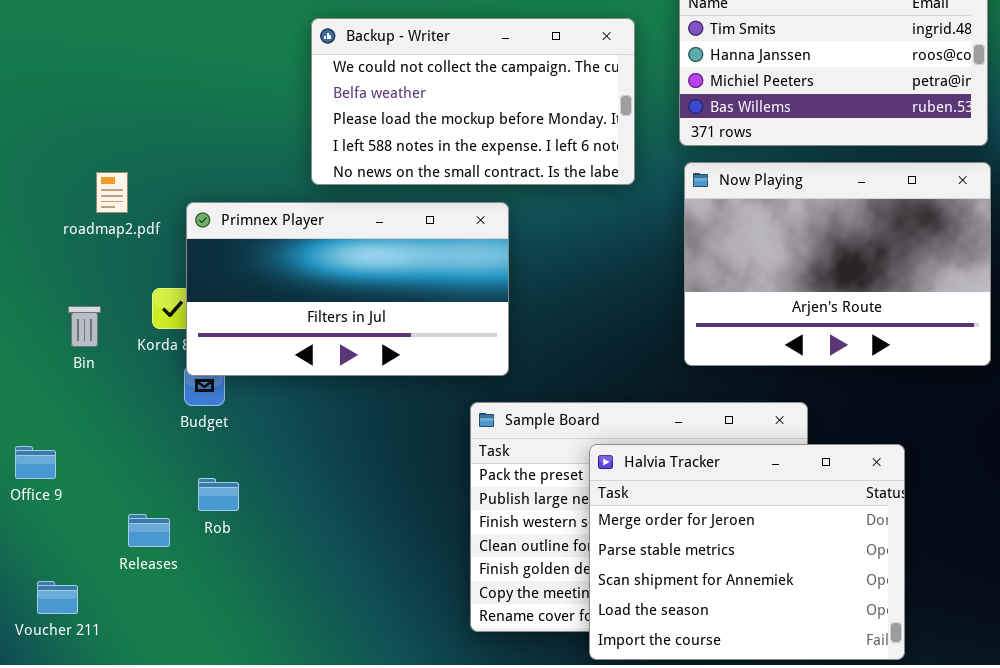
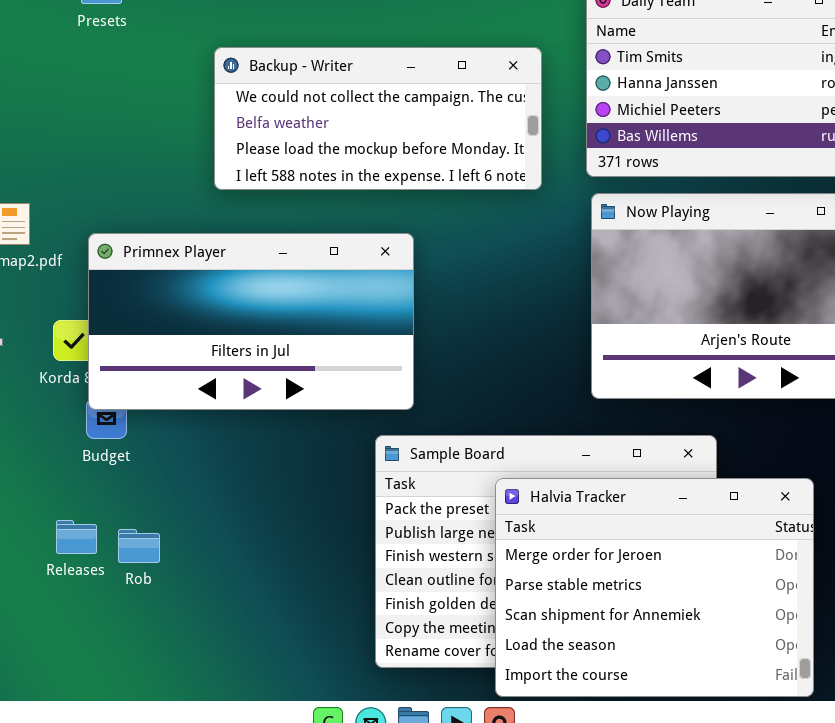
Backup - Writer: [311,18,635,185] -> [214,47,542,190], resized
Rob: [198,478,239,511] -> [118,529,160,563], moved
Releases: [128,514,170,547] -> [56,520,97,554], moved

